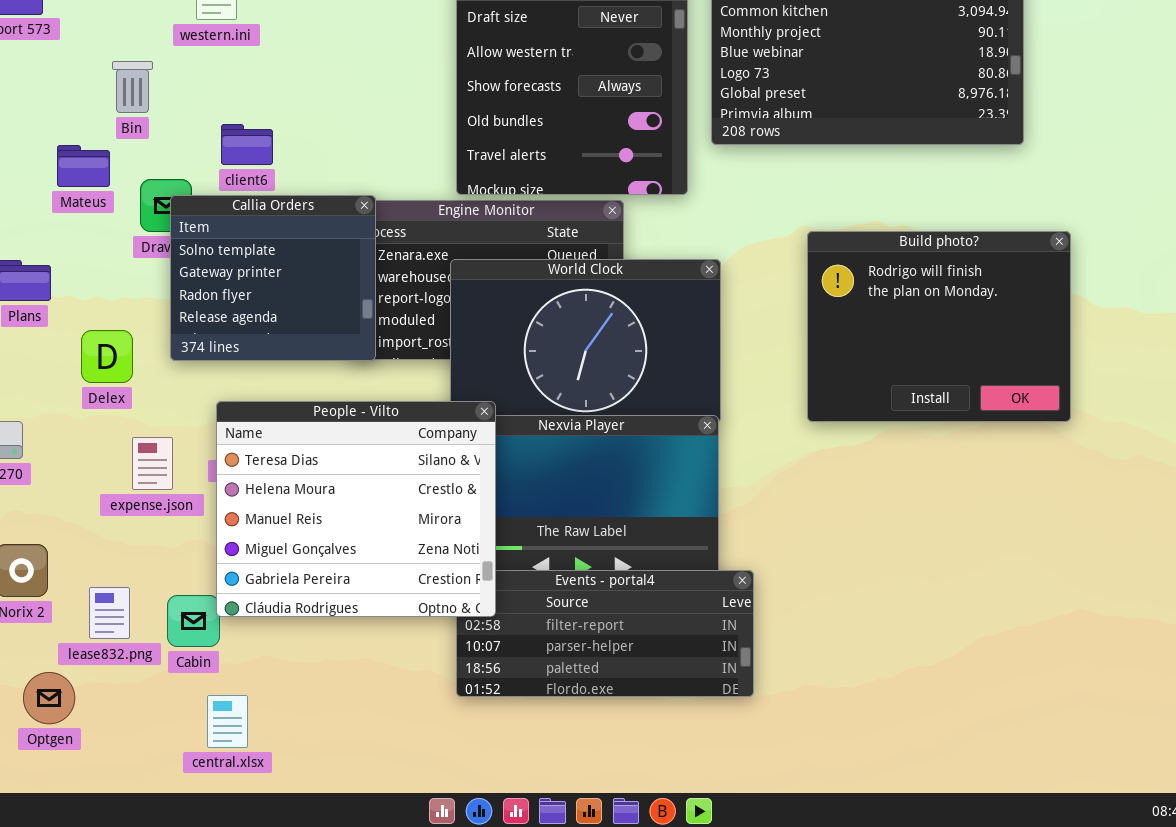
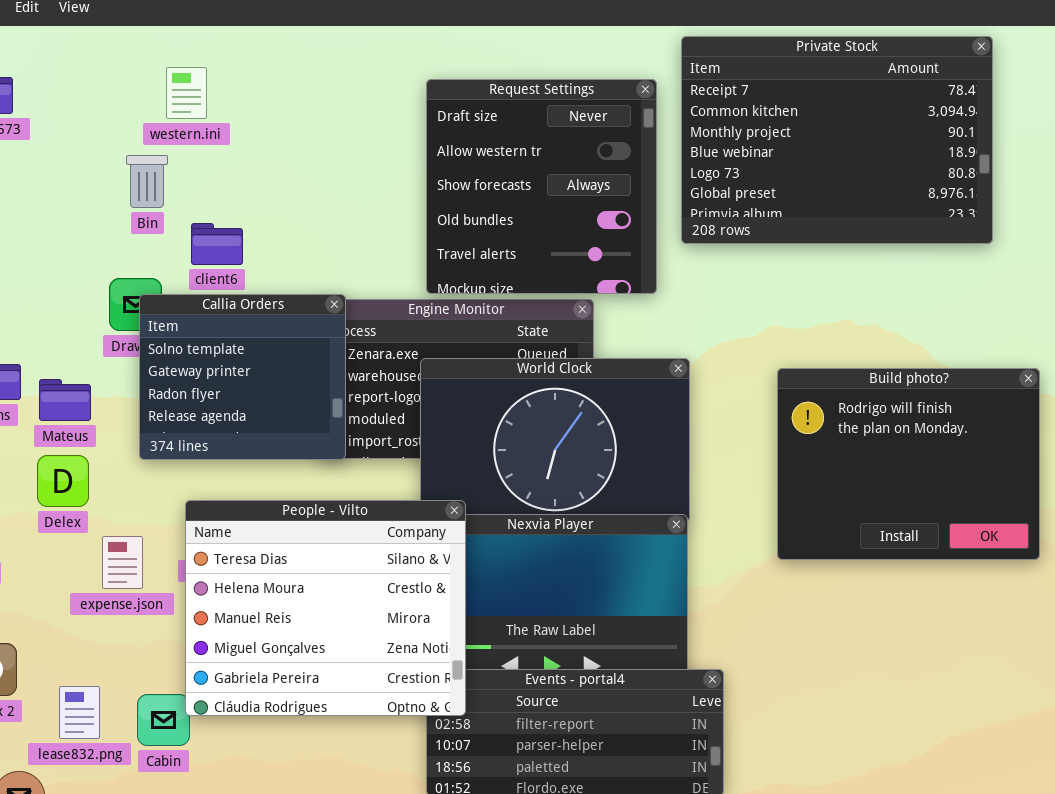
Bin: [112,61,153,113] -> [126,155,168,208], moved
Mateus: [57,145,110,187] -> [39,379,91,421], moved
Build photo?: [807,231,1071,422] -> [777,368,1040,560], moved
Delex: [81,330,133,383] -> [37,455,89,507], moved

